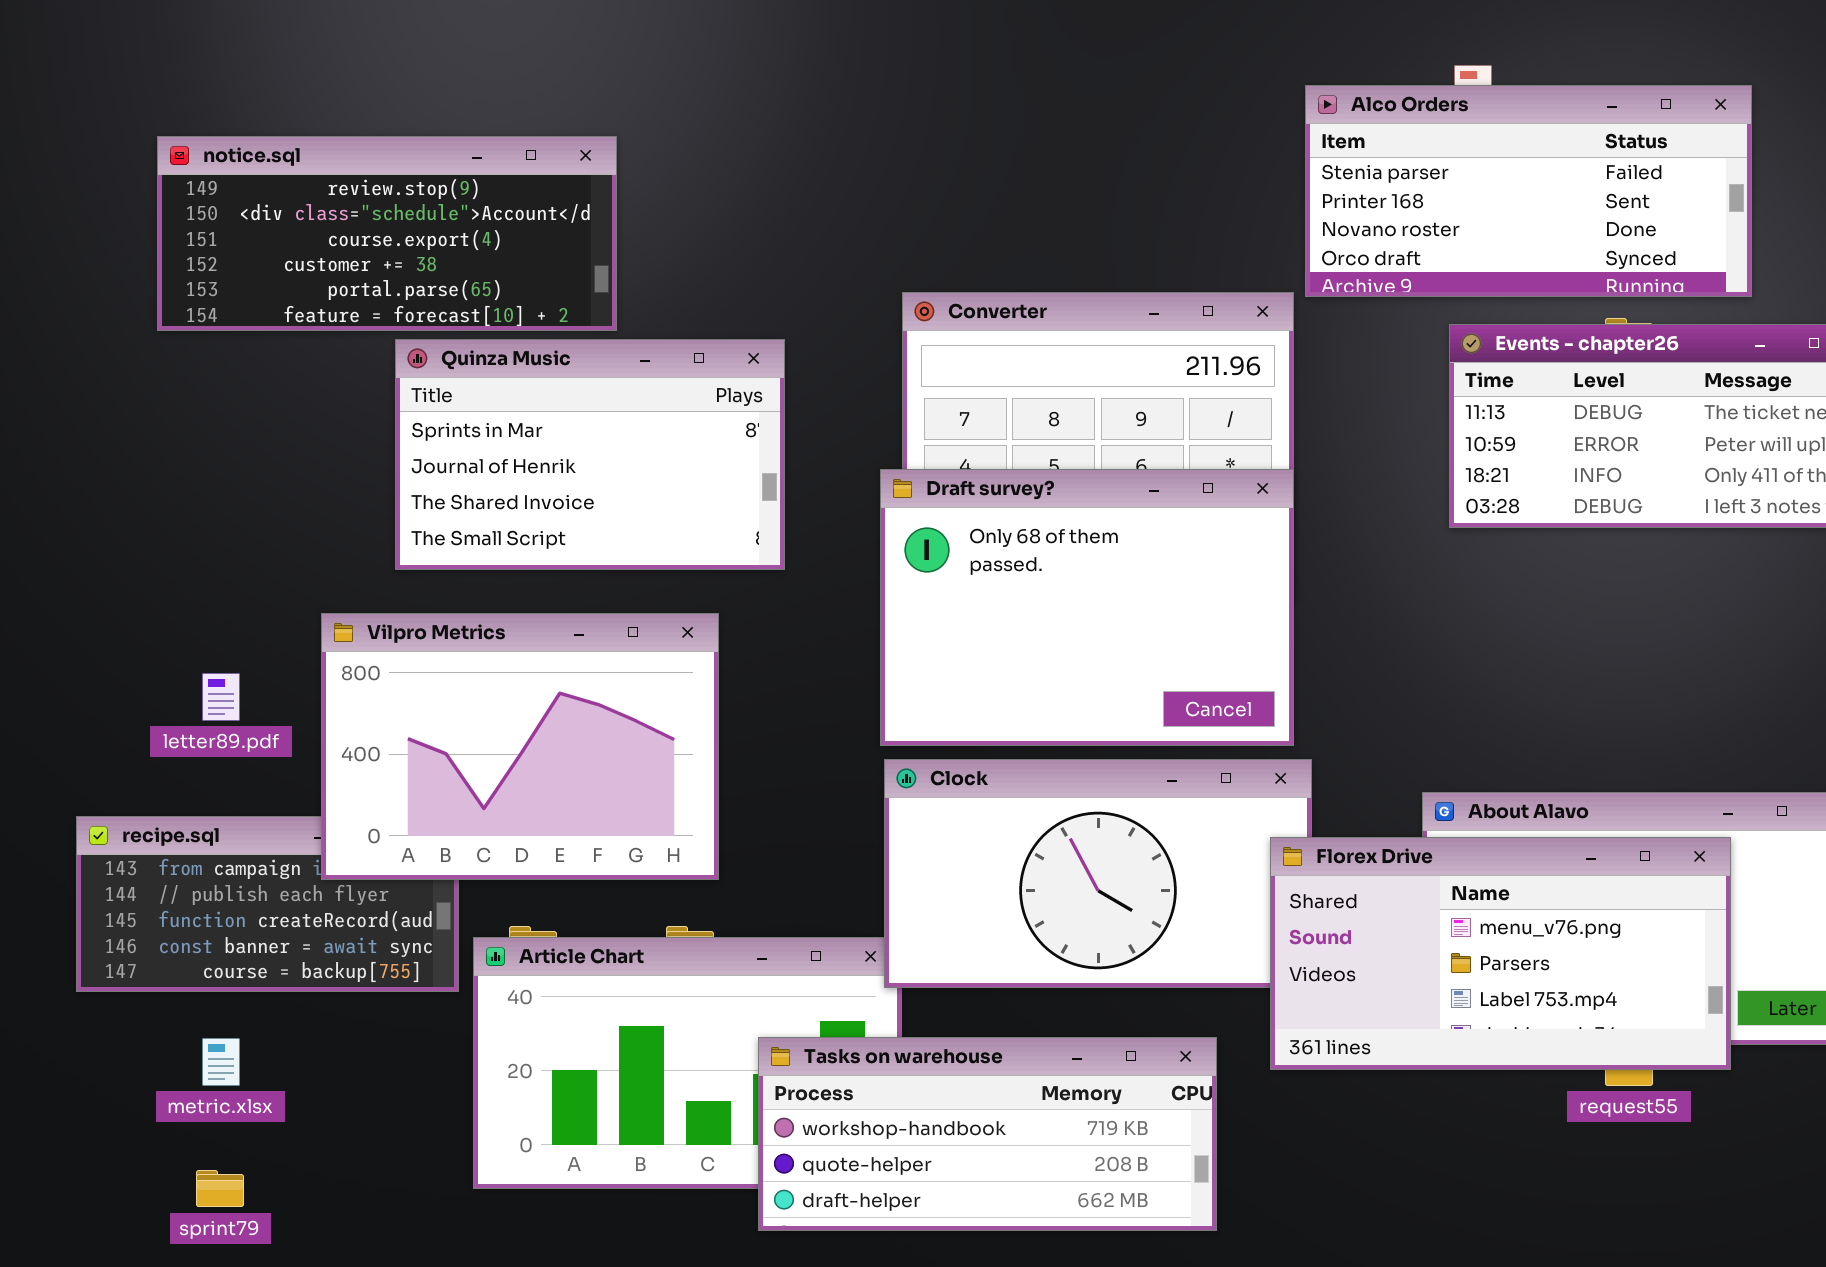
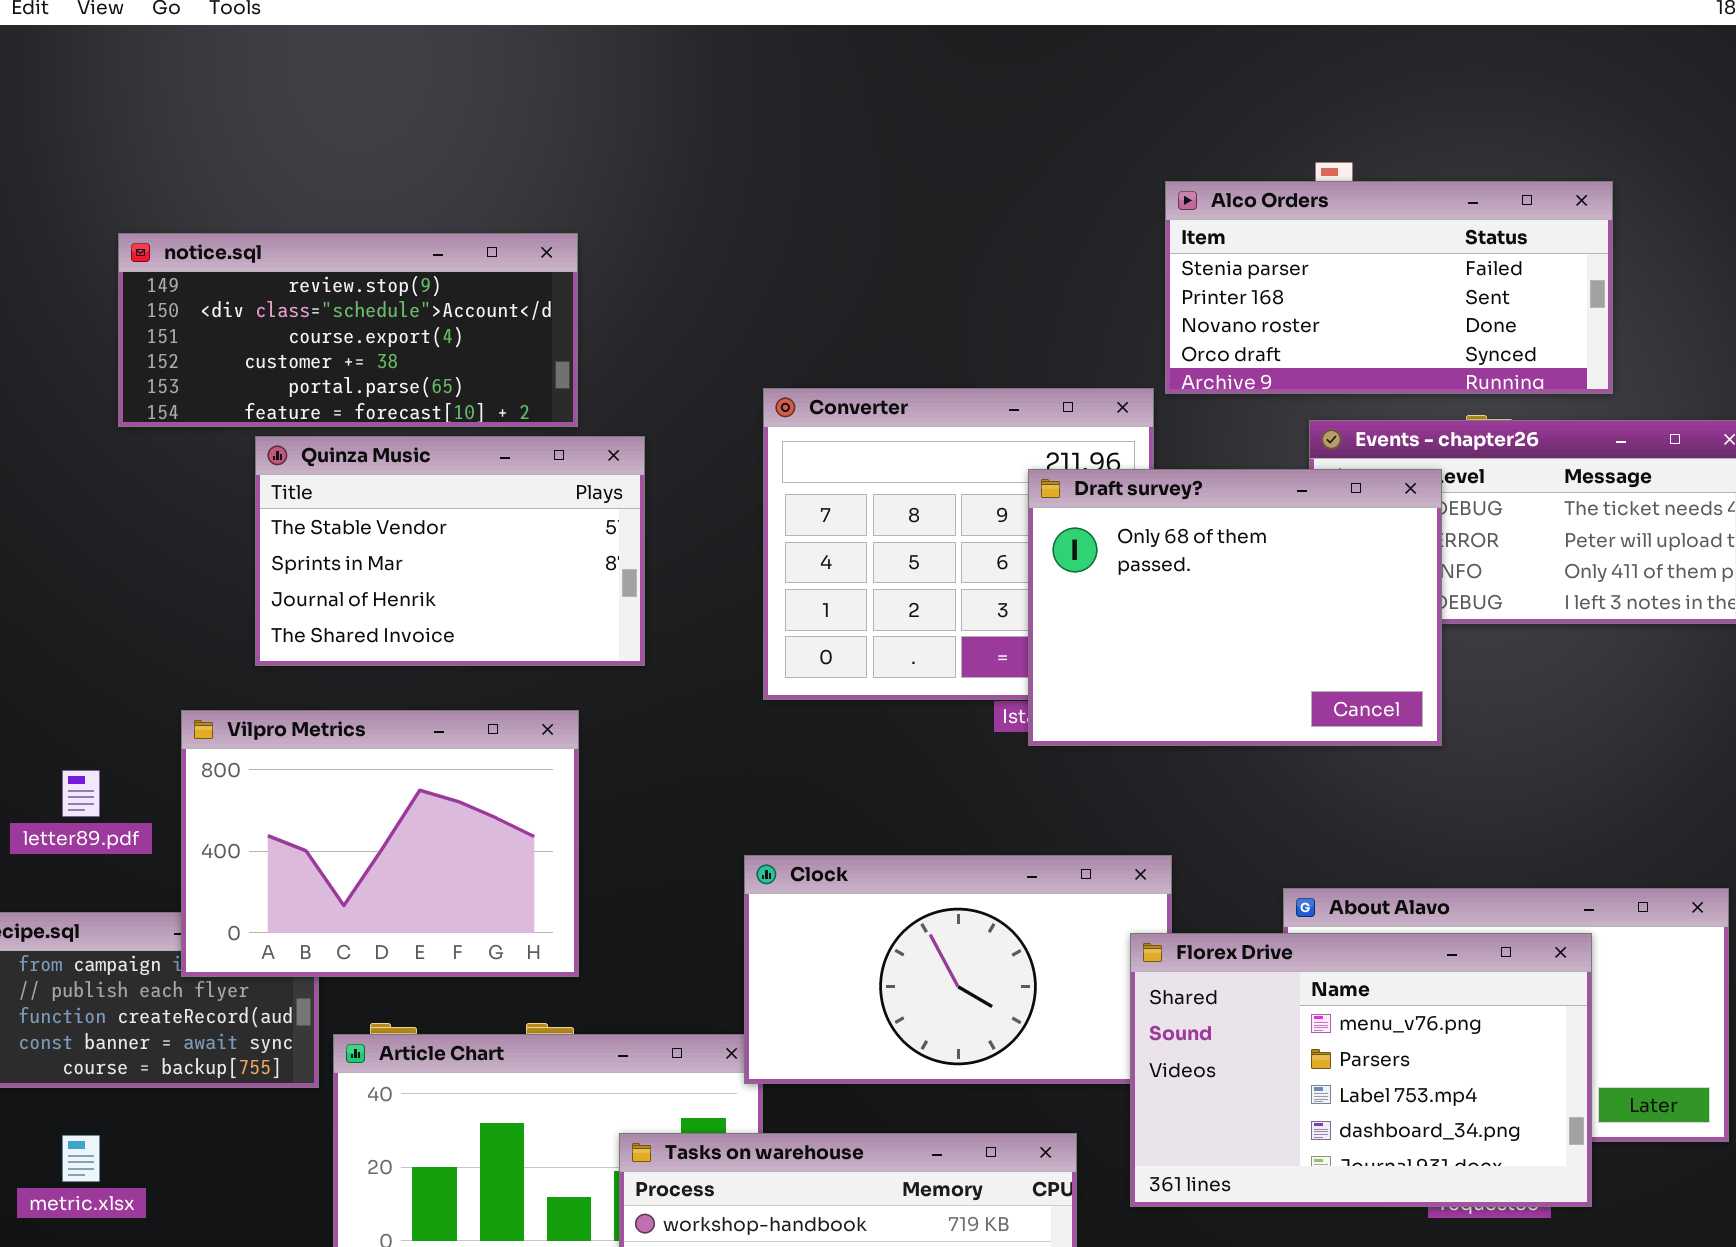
notice.sql: [157,136,617,331] -> [118,233,578,427], moved
Quinza Music: [395,339,785,570] -> [255,436,645,666], scrolled up 1 row
Draft survey?: [880,469,1294,746] -> [1028,469,1442,746], moved
Florex Drive: [1270,837,1731,1070] -> [1130,933,1592,1207], resized

